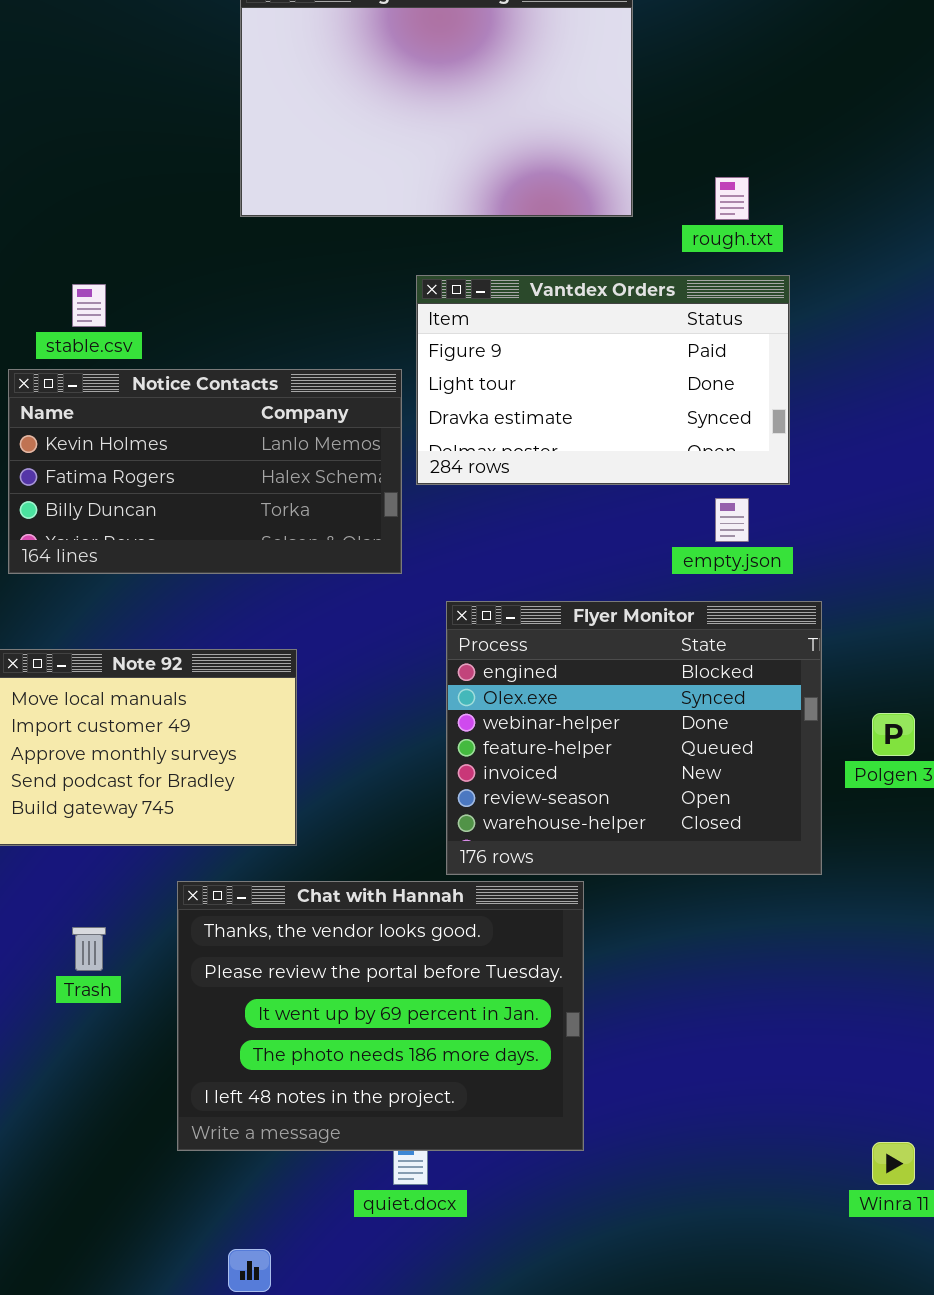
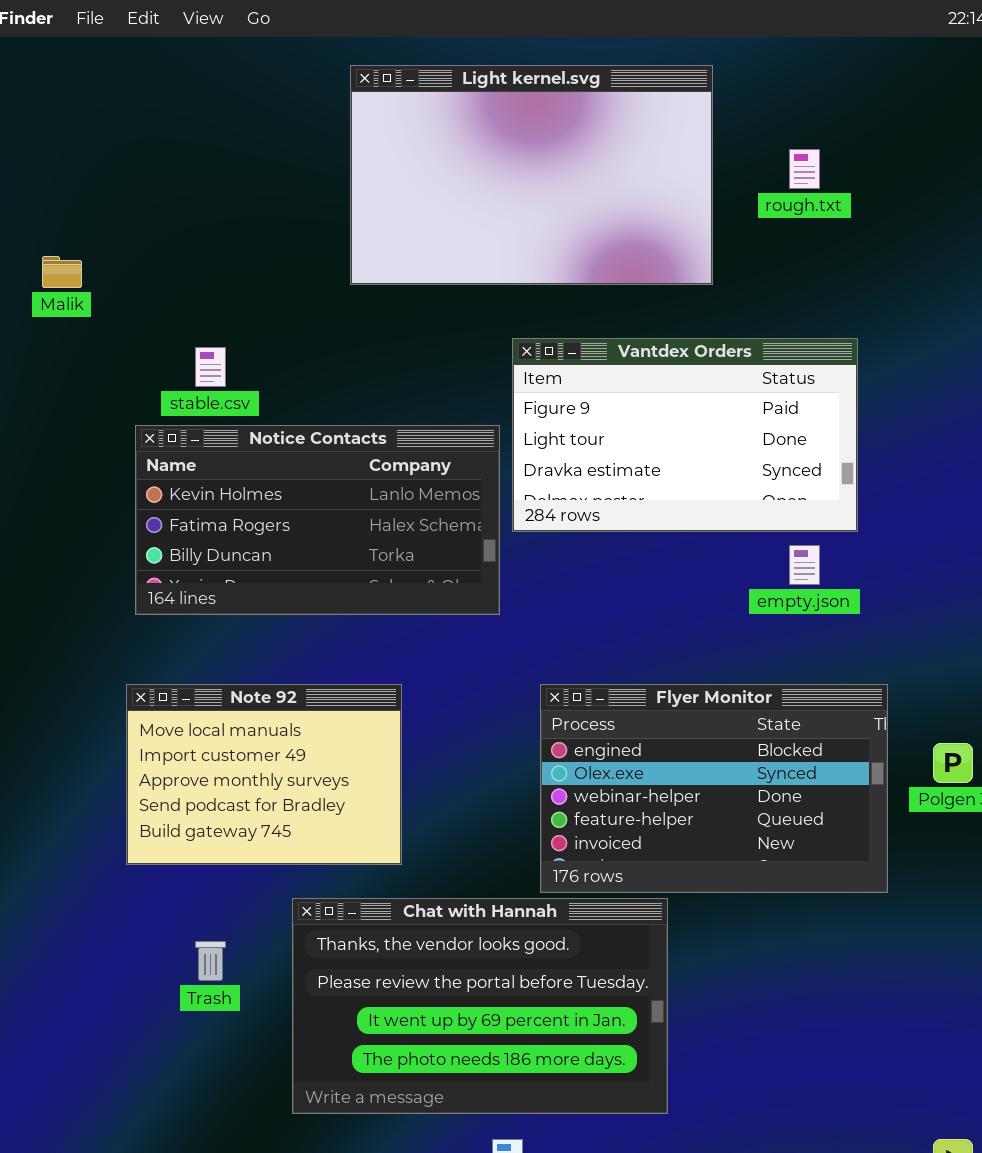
rough.txt: [715,177,749,220] -> [789,149,820,189], moved
Flyer Monitor: [446,601,822,875] -> [540,684,888,893], resized
Chat with Hannah: [177,881,584,1151] -> [292,898,668,1114], resized

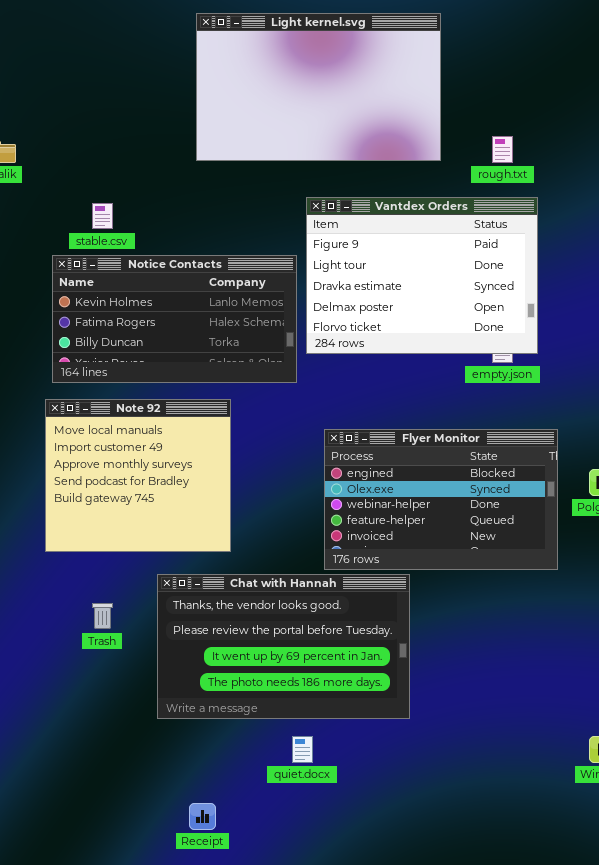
rough.txt: [789,149,820,189] -> [492,136,513,163], moved
Vantdex Orders: [512,338,858,532] -> [306,197,538,354], resized
Note 92: [126,684,402,865] -> [45,399,231,552], resized

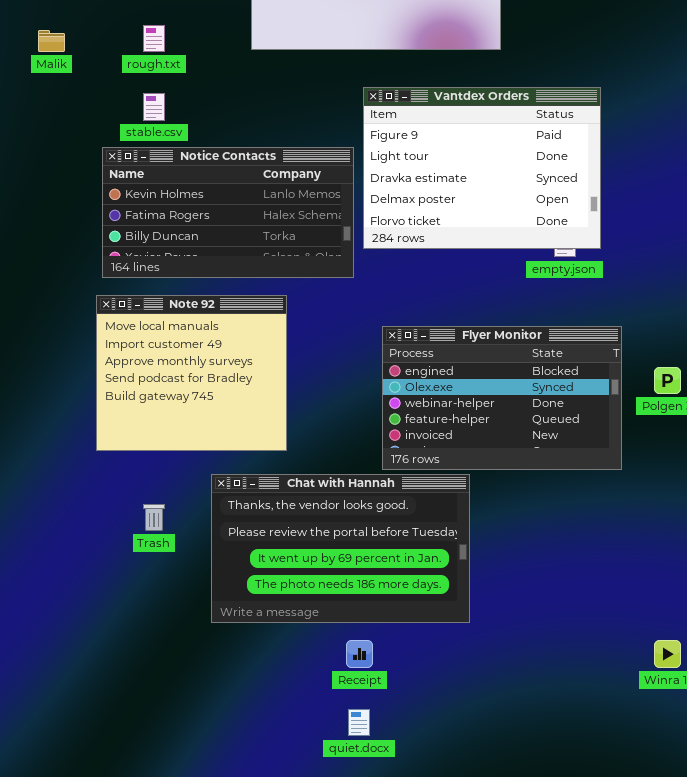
rough.txt: [492,136,513,163] -> [143,25,165,52], moved
quiet.docx: [292,736,313,763] -> [348,709,370,736], moved
Receipt: [189,803,216,830] -> [346,640,373,668], moved

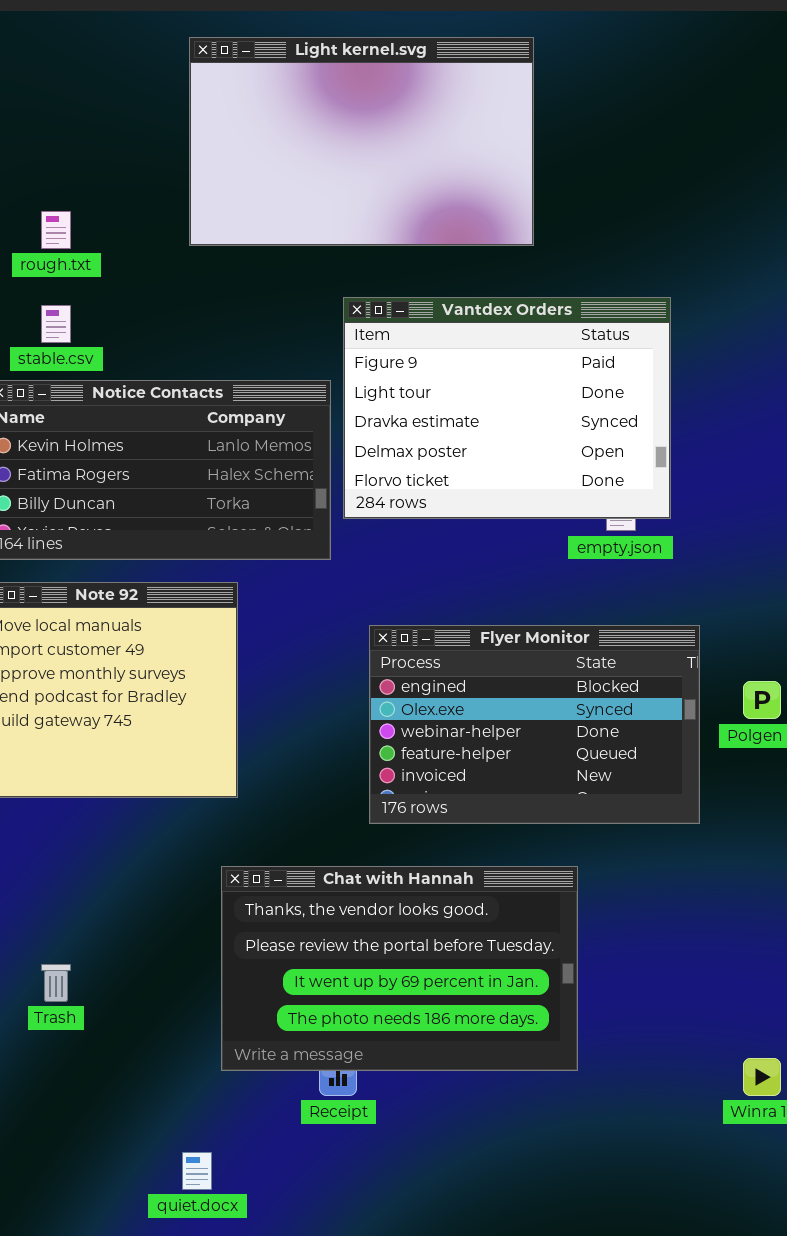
Chat with Hannah: [211,474,470,623] -> [221,866,578,1071], moved
Trash: [143,504,165,531] -> [41,964,71,1002], moved
quiet.docx: [348,709,370,736] -> [182,1152,212,1190], moved

